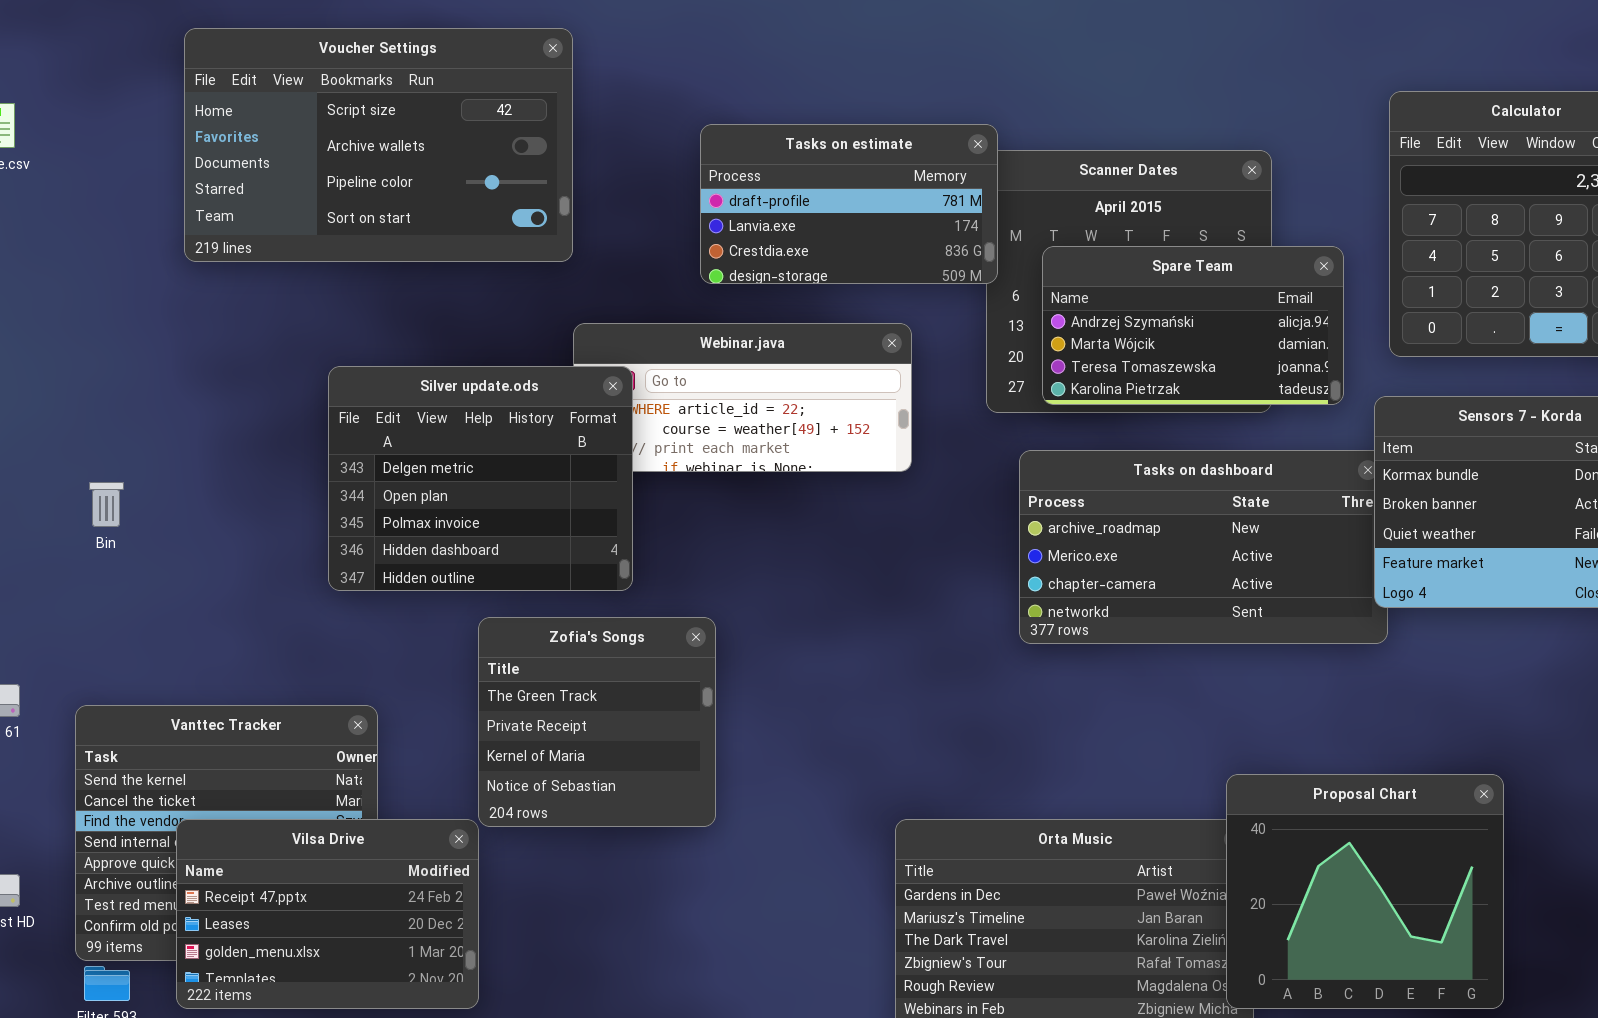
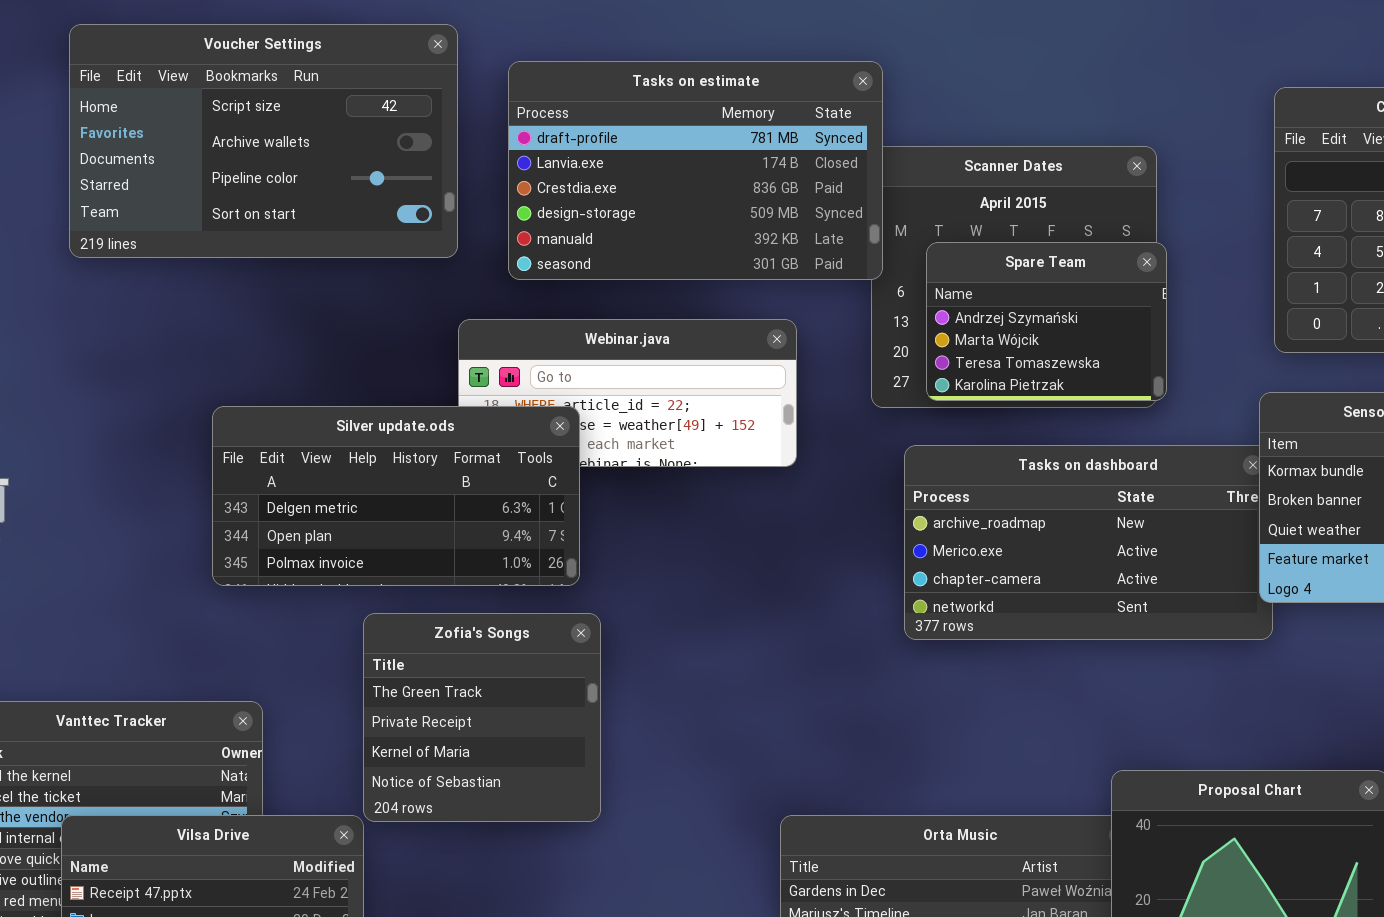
Tasks on estimate: [700,124,998,284] -> [508,61,883,280], resized
Spare Team: [1042,246,1344,405] -> [926,242,1167,401], resized
Silver update.ods: [328,366,633,591] -> [212,406,580,586], resized

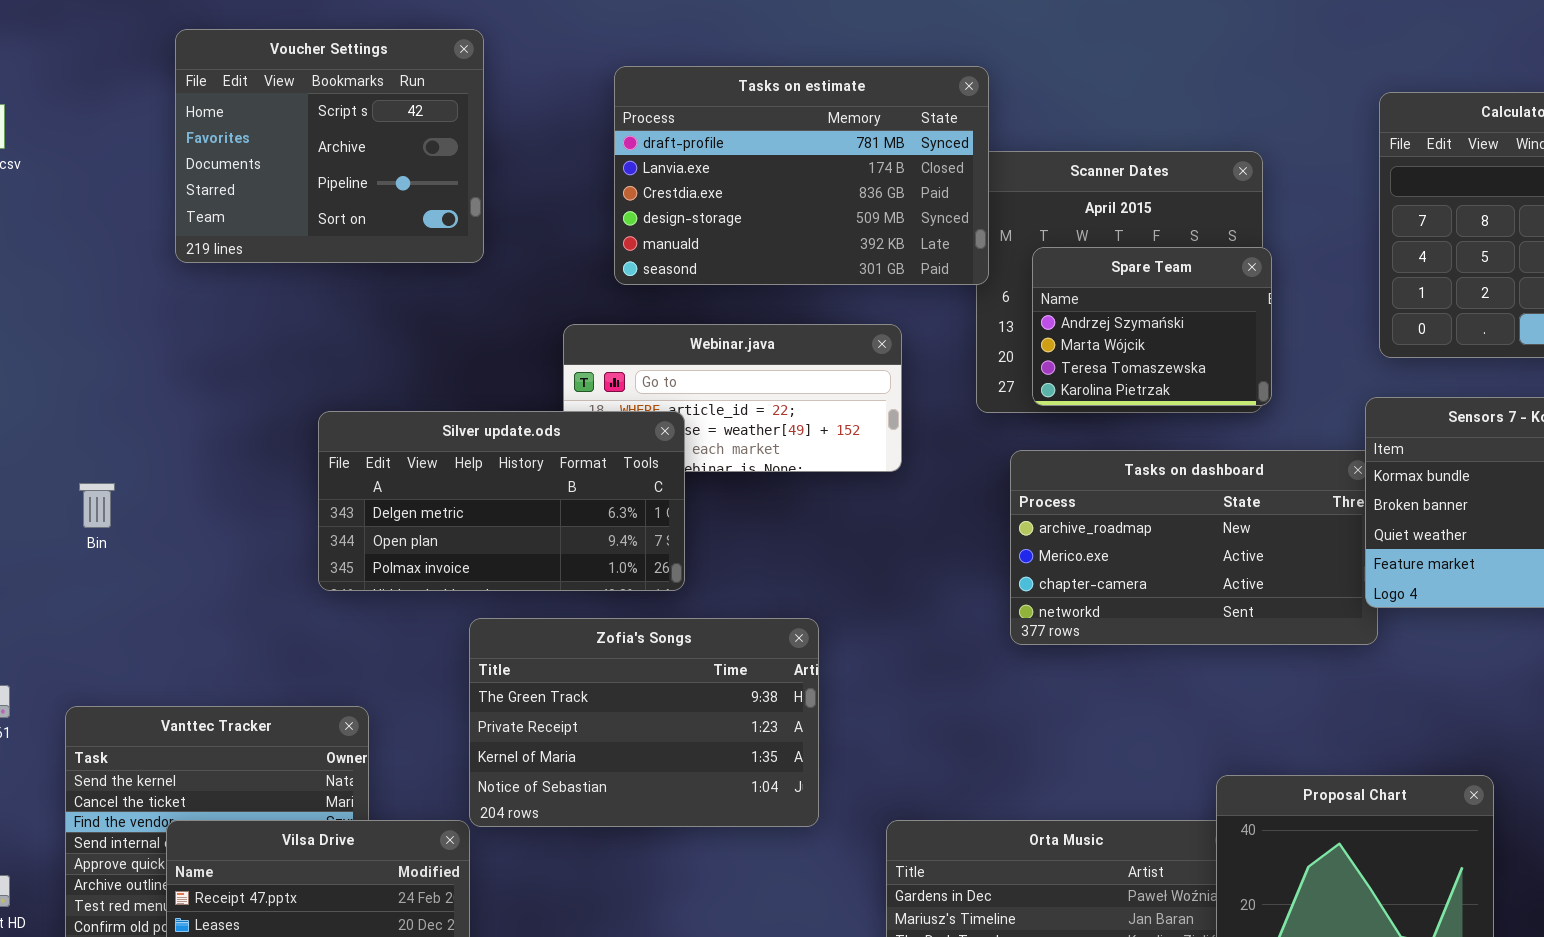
Voucher Settings: [69,24,458,258] -> [175,29,484,263], resized
Zofia's Songs: [363,613,601,822] -> [469,618,819,827], resized

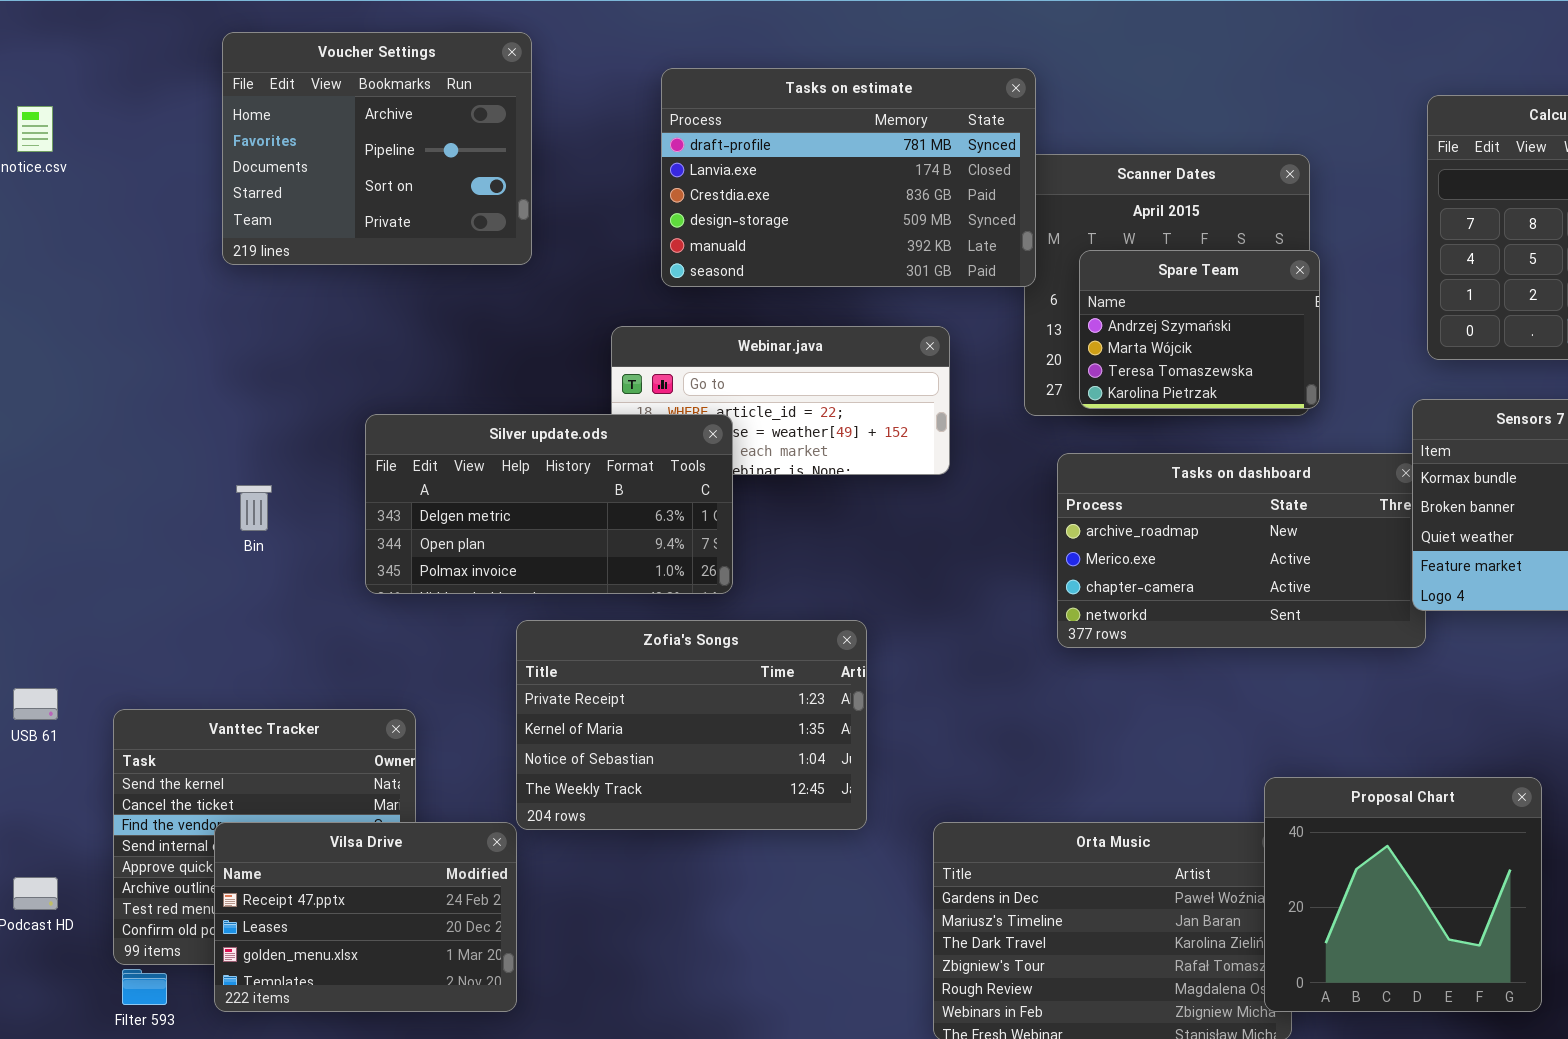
Voucher Settings: [175,29,484,263] -> [222,32,532,265], scrolled down 1 row
Bin: [79,483,115,528] -> [236,485,272,531], moved
Zofia's Songs: [469,618,819,827] -> [516,620,867,830], scrolled down 1 row

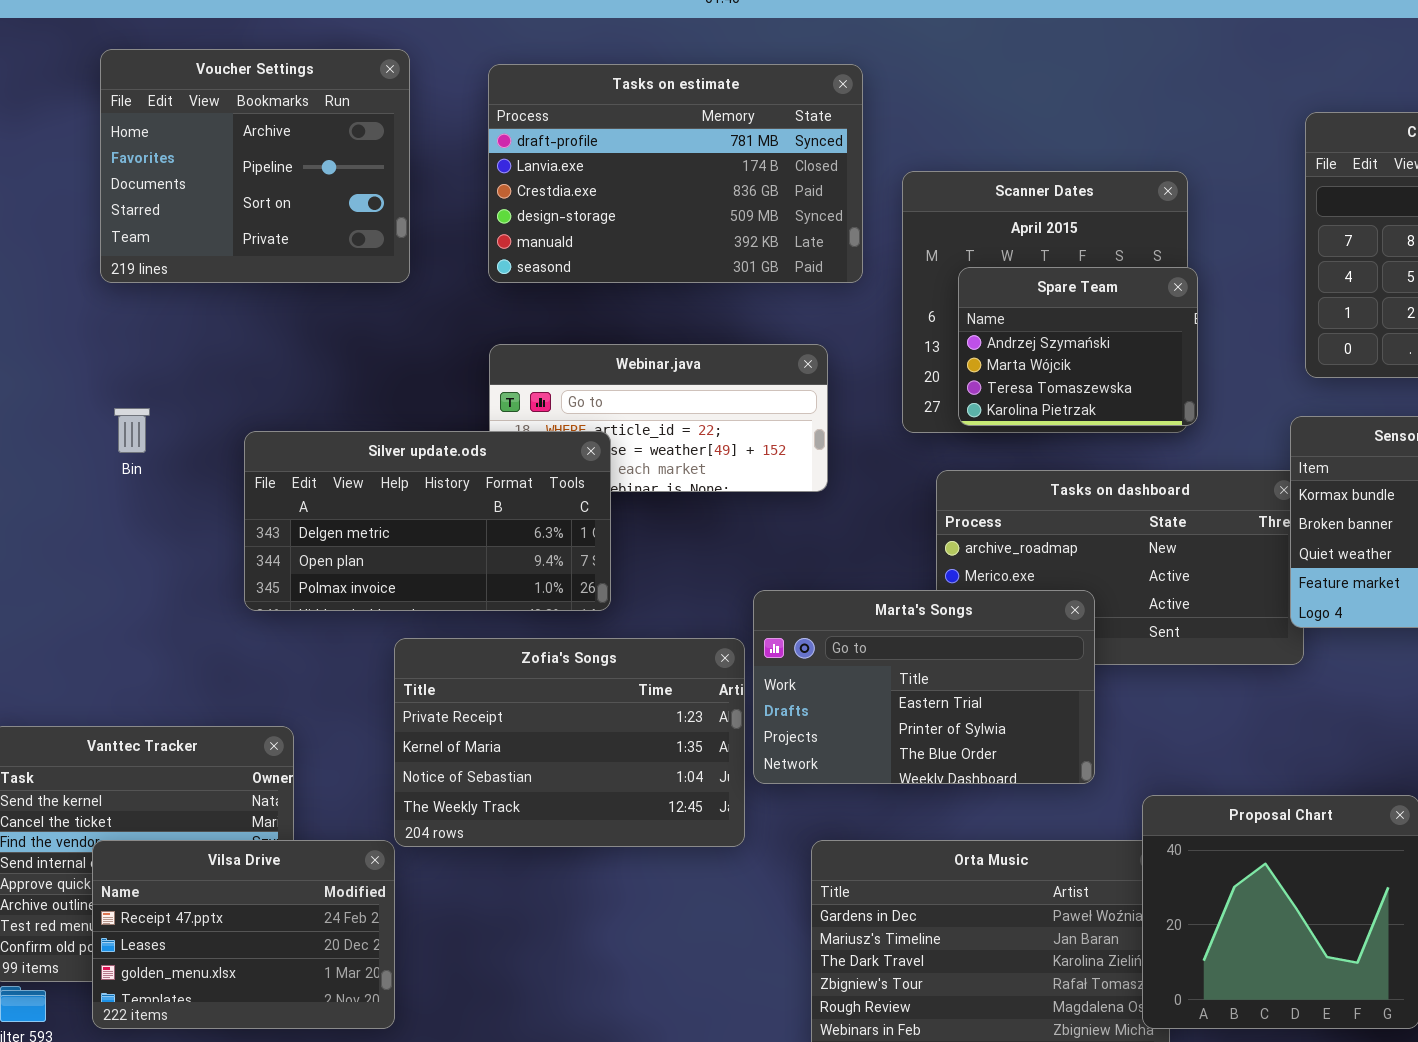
Tasks on estimate: [661,68,1036,287] -> [488,64,863,283], moved
Bin: [236,485,272,531] -> [114,408,150,453], moved
Marta's Songs: none -> [753,590,1095,784], opened

